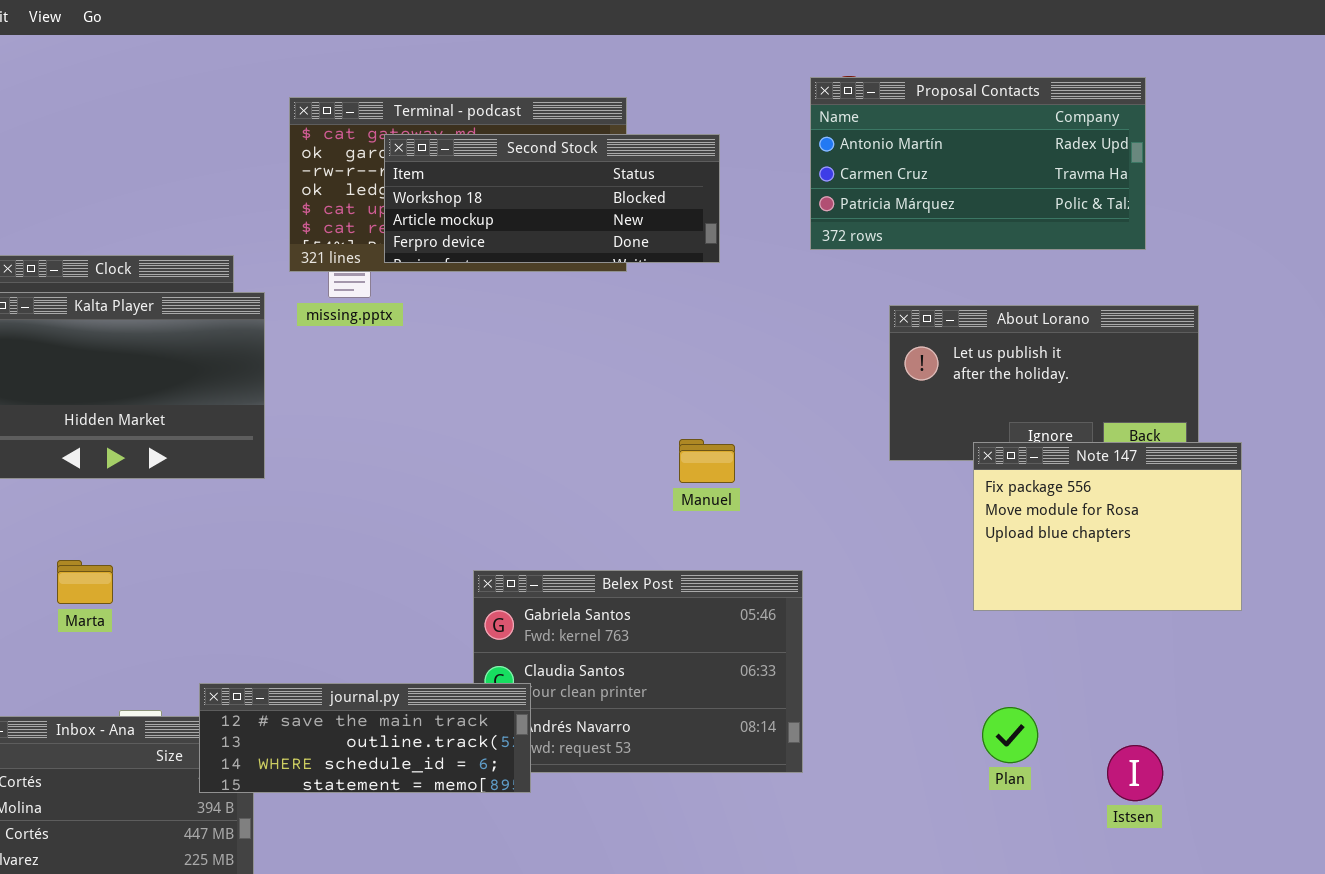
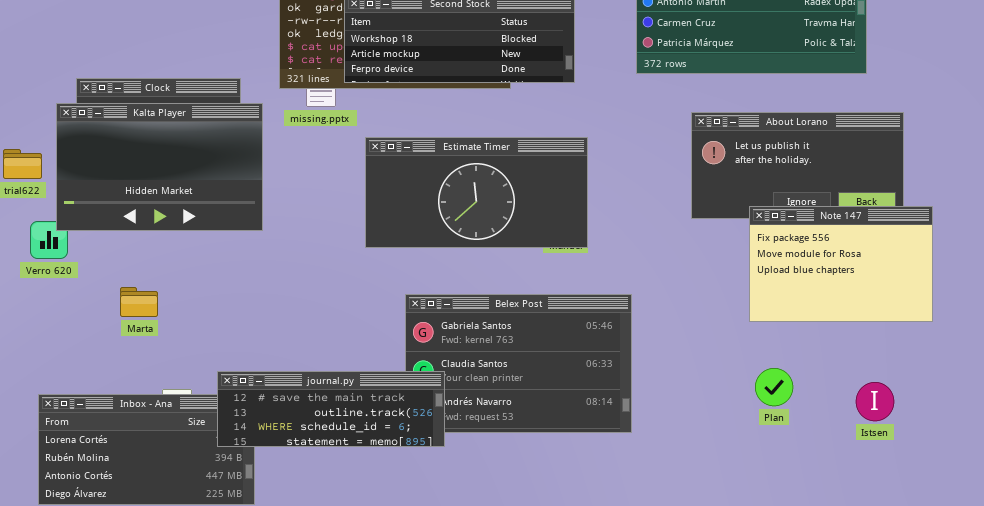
Estimate Timer: none -> [365,137,588,248], opened
Plan: [982,707,1038,763] -> [755,368,793,406], moved
Istsen: [1107,745,1163,801] -> [856,382,894,421], moved

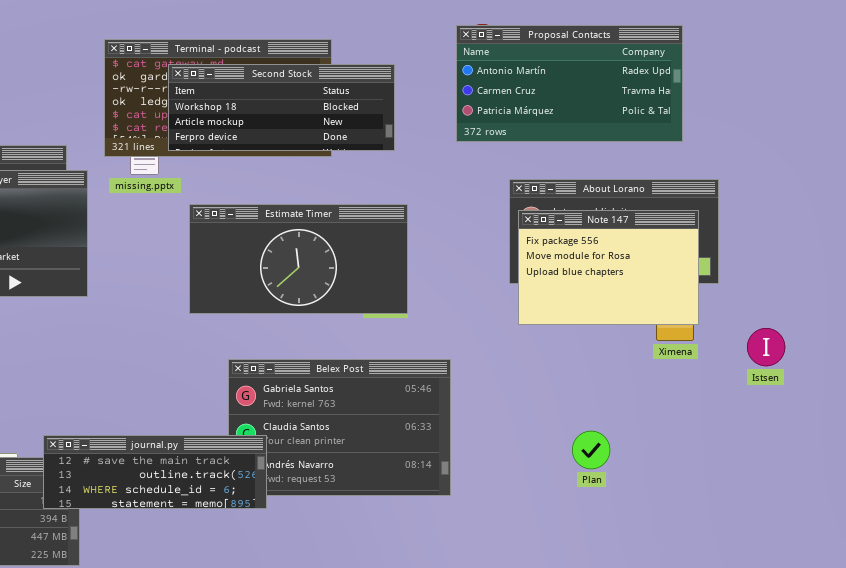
Note 147: [749,206,933,322] -> [518,210,699,325], moved
Istsen: [856,382,894,421] -> [747,328,785,366], moved

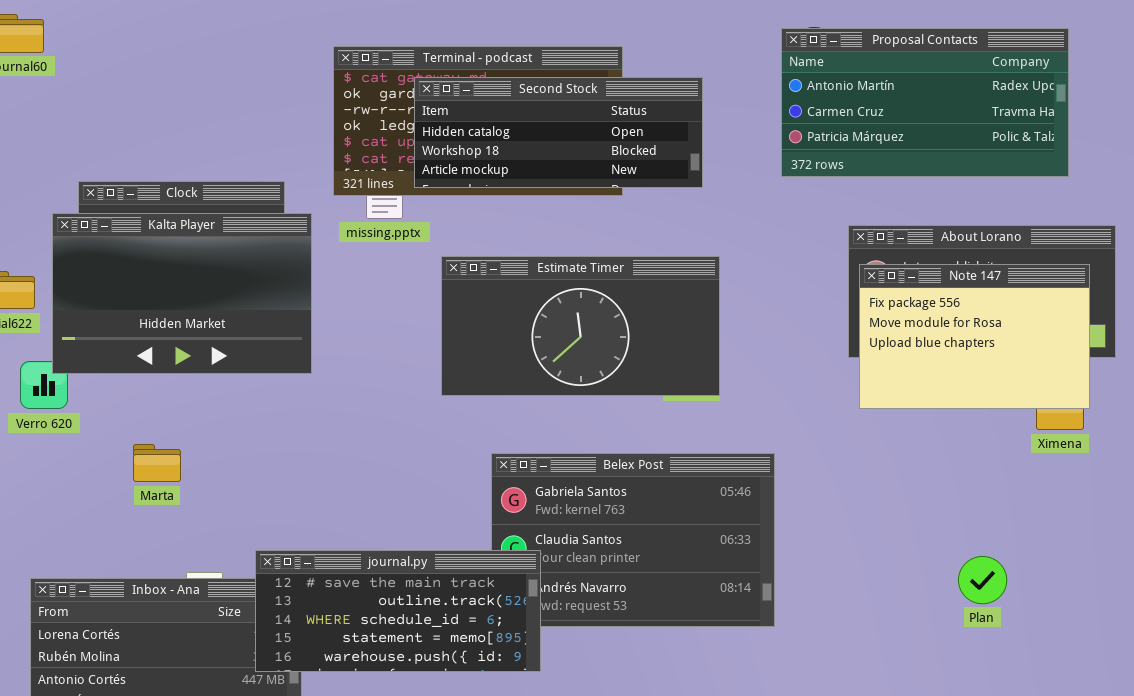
Second Stock: [168,64,395,151] -> [414,77,703,188], scrolled up 1 row
Plan: [572,431,610,469] -> [958,556,1007,604], moved
journal.py: [43,435,267,509] -> [255,550,541,672], resized

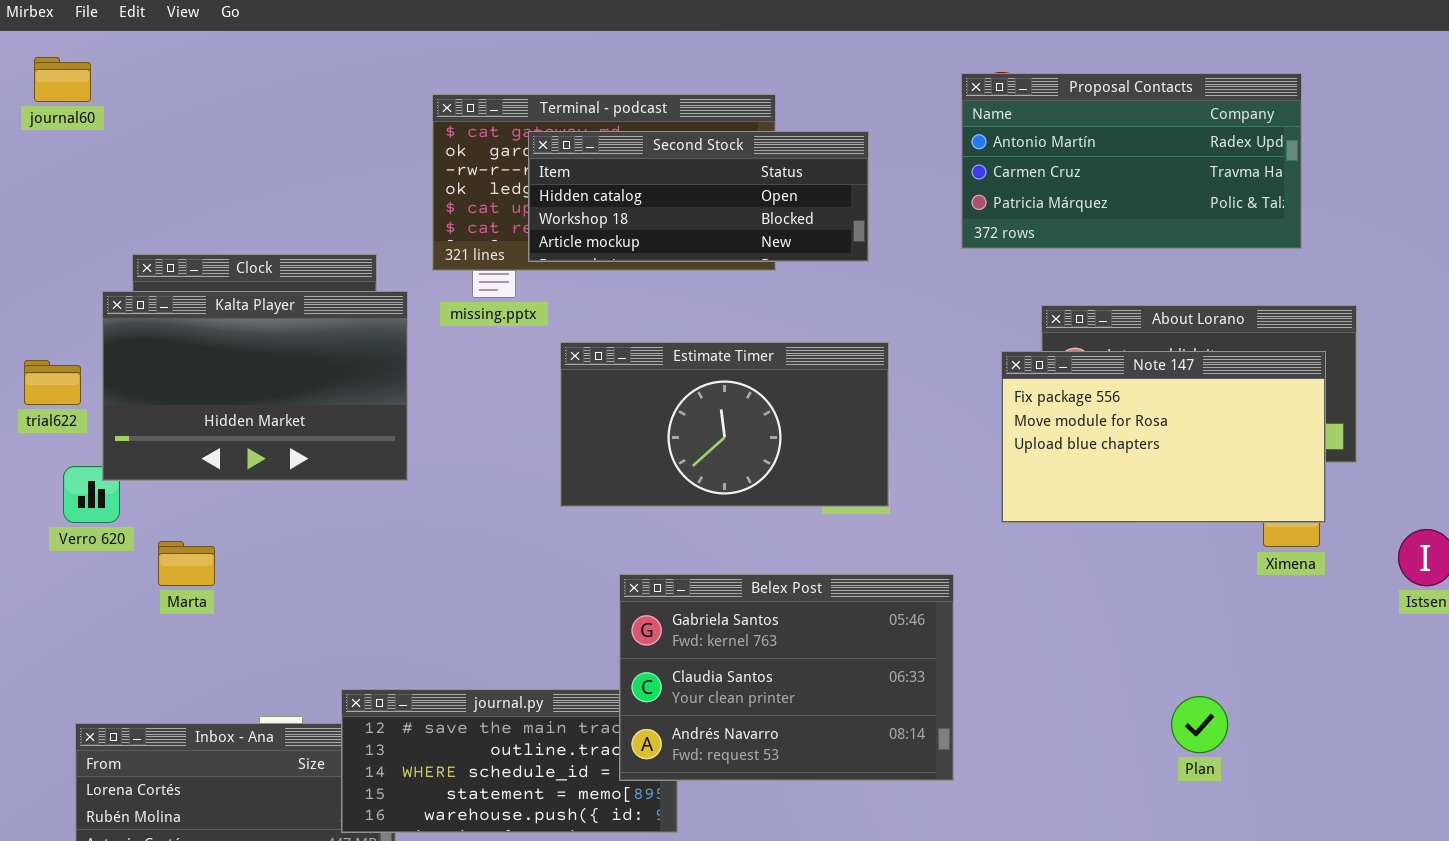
Note 147: [859,264,1090,409] -> [1001,351,1326,523], resized
Marta: [133,444,181,482] -> [158,541,215,586], moved
Belex Post: [491,453,775,627] -> [619,574,954,781], raised

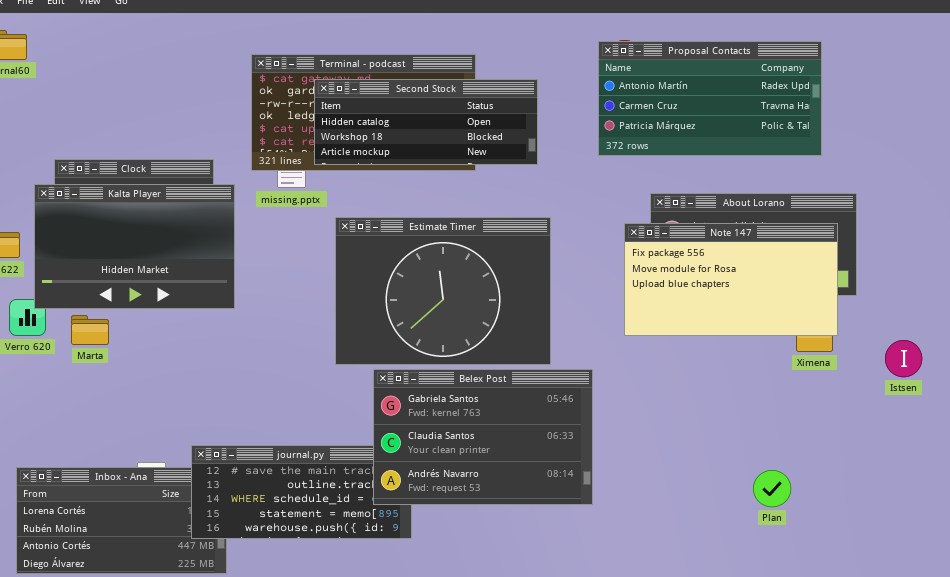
Estimate Timer: [560,342,889,507] -> [335,217,551,365], resized
Marta: [158,541,215,586] -> [71,315,109,345], moved
Plan: [1171,696,1228,753] -> [753,470,791,507], moved

